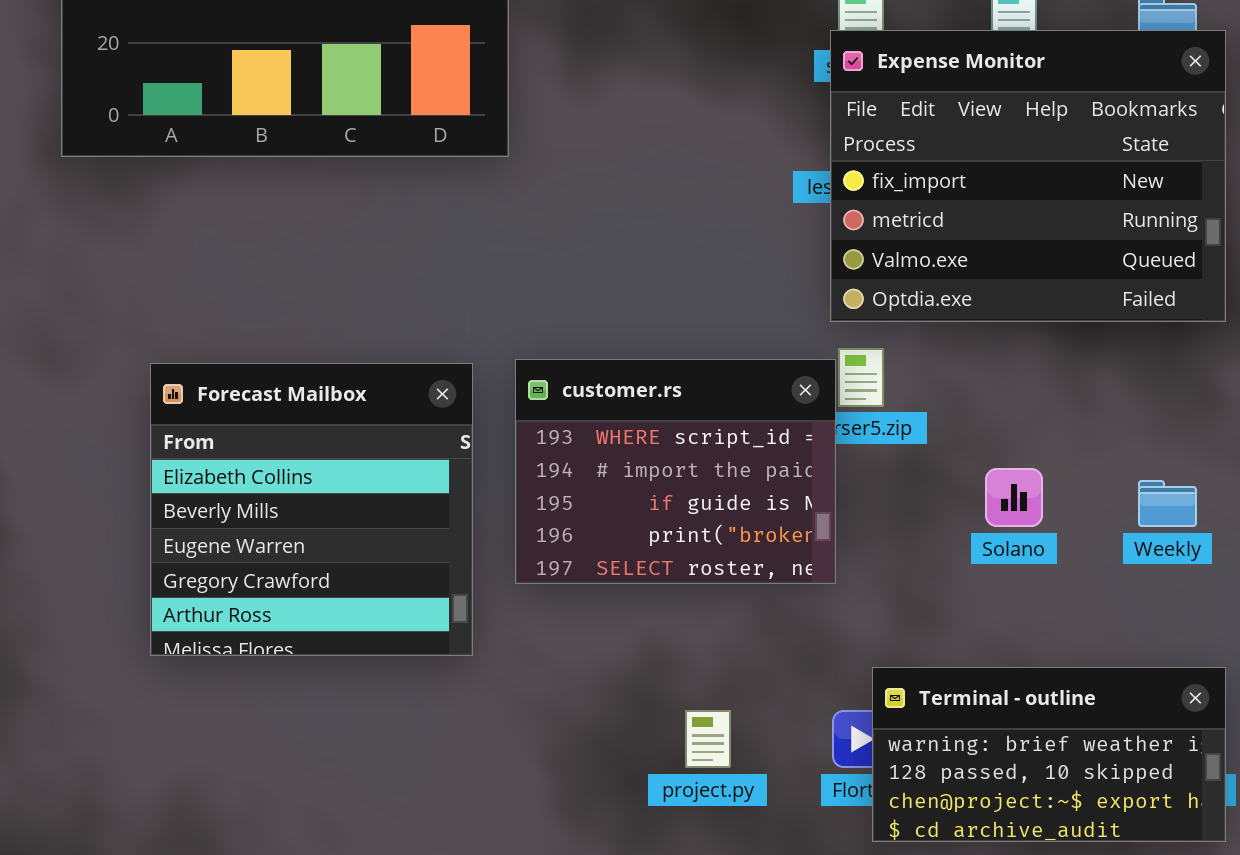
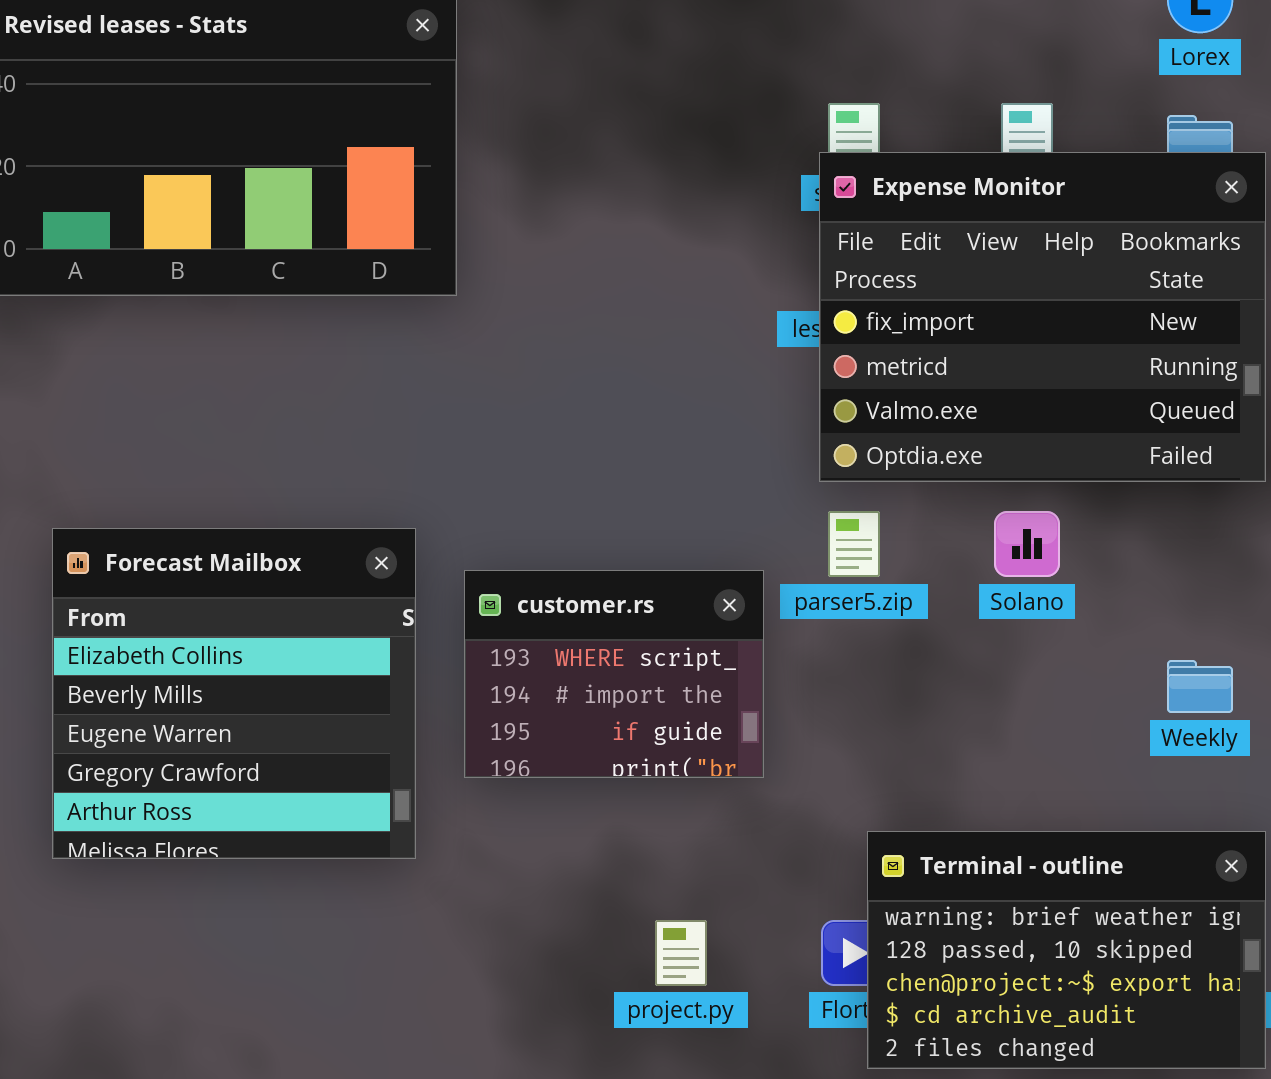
customer.rs: [515,359,836,584] -> [464,570,764,778], resized
Solano: [985,468,1043,527] -> [994,511,1060,577], moved
Terminal - outline: [872,667,1226,842] -> [867,831,1266,1069], resized

